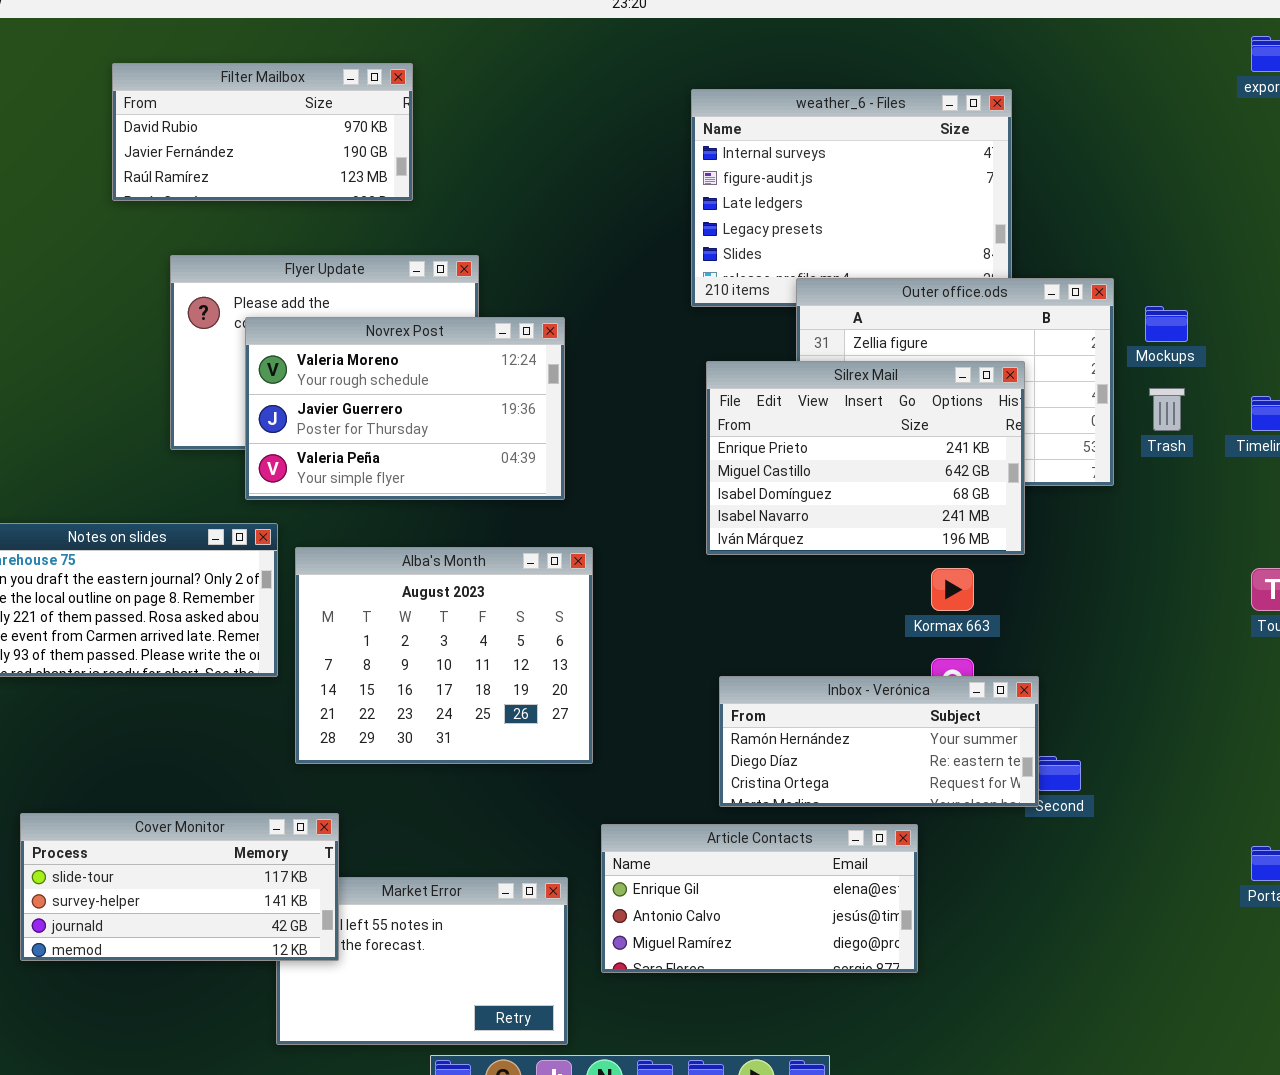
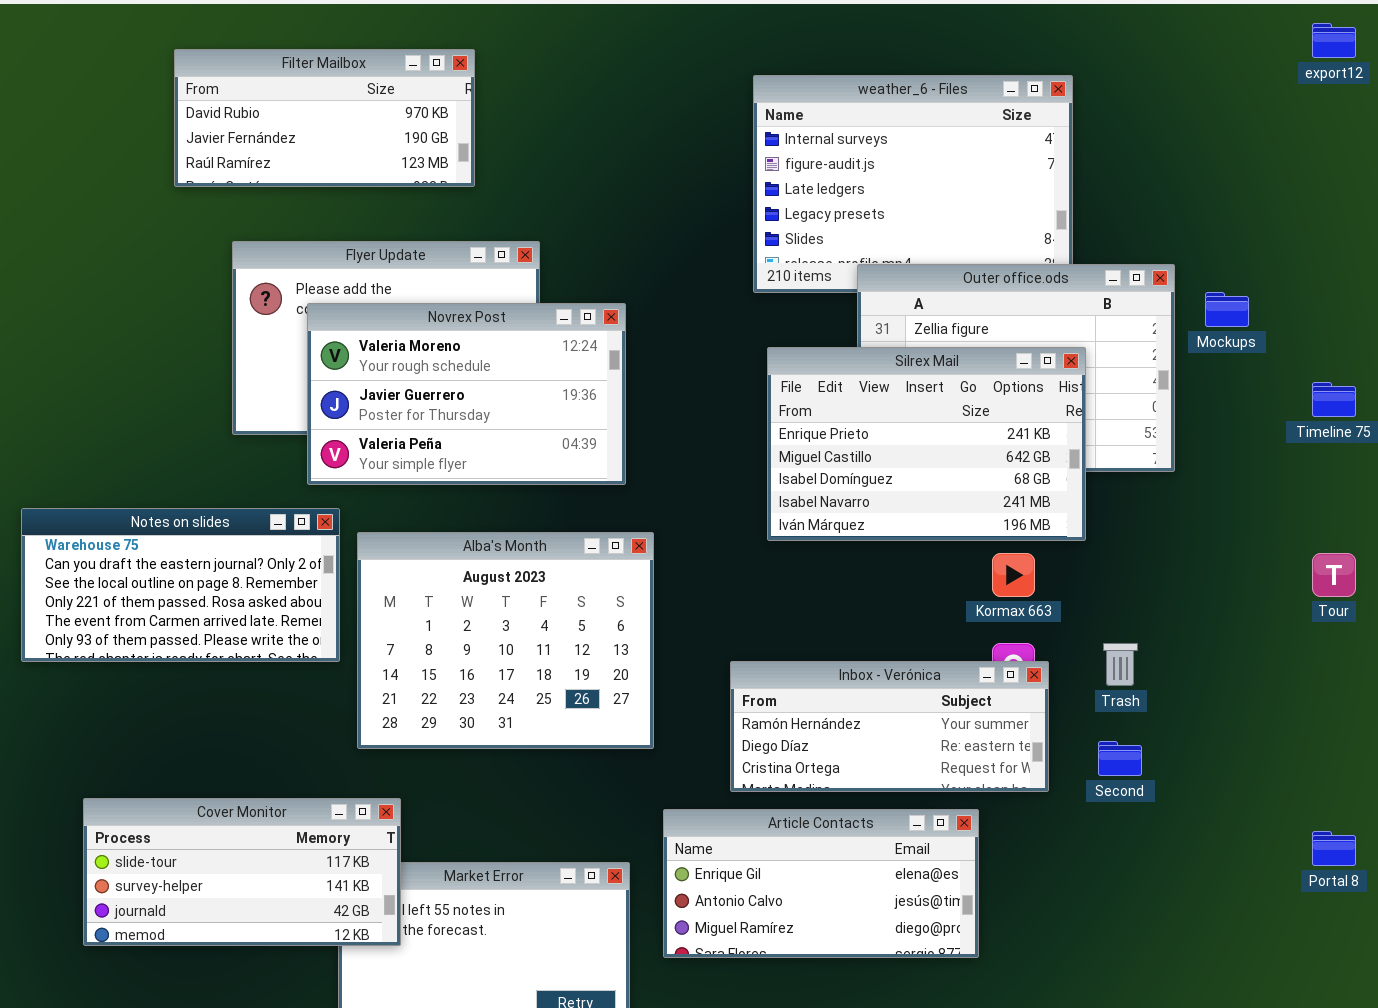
Trash: [1149,388,1185,431] -> [1103,643,1138,686], moved
Inbox - Verónica: [719,676,1039,807] -> [730,661,1049,792], moved

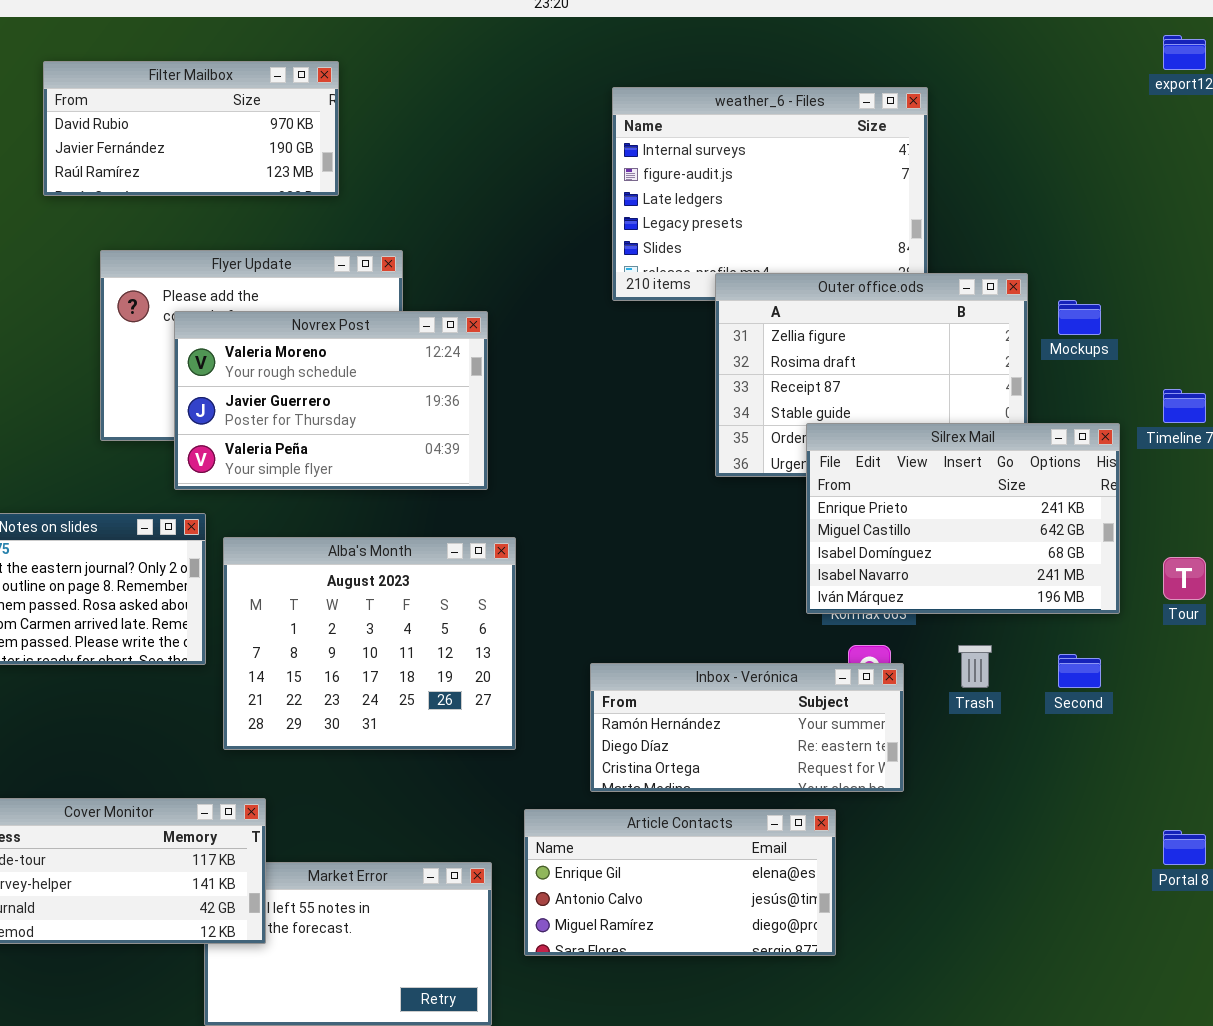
Silrex Mail: [767,347,1086,541] -> [806,423,1120,614], moved
Second: [1098,741,1142,776] -> [1058,654,1101,688], moved

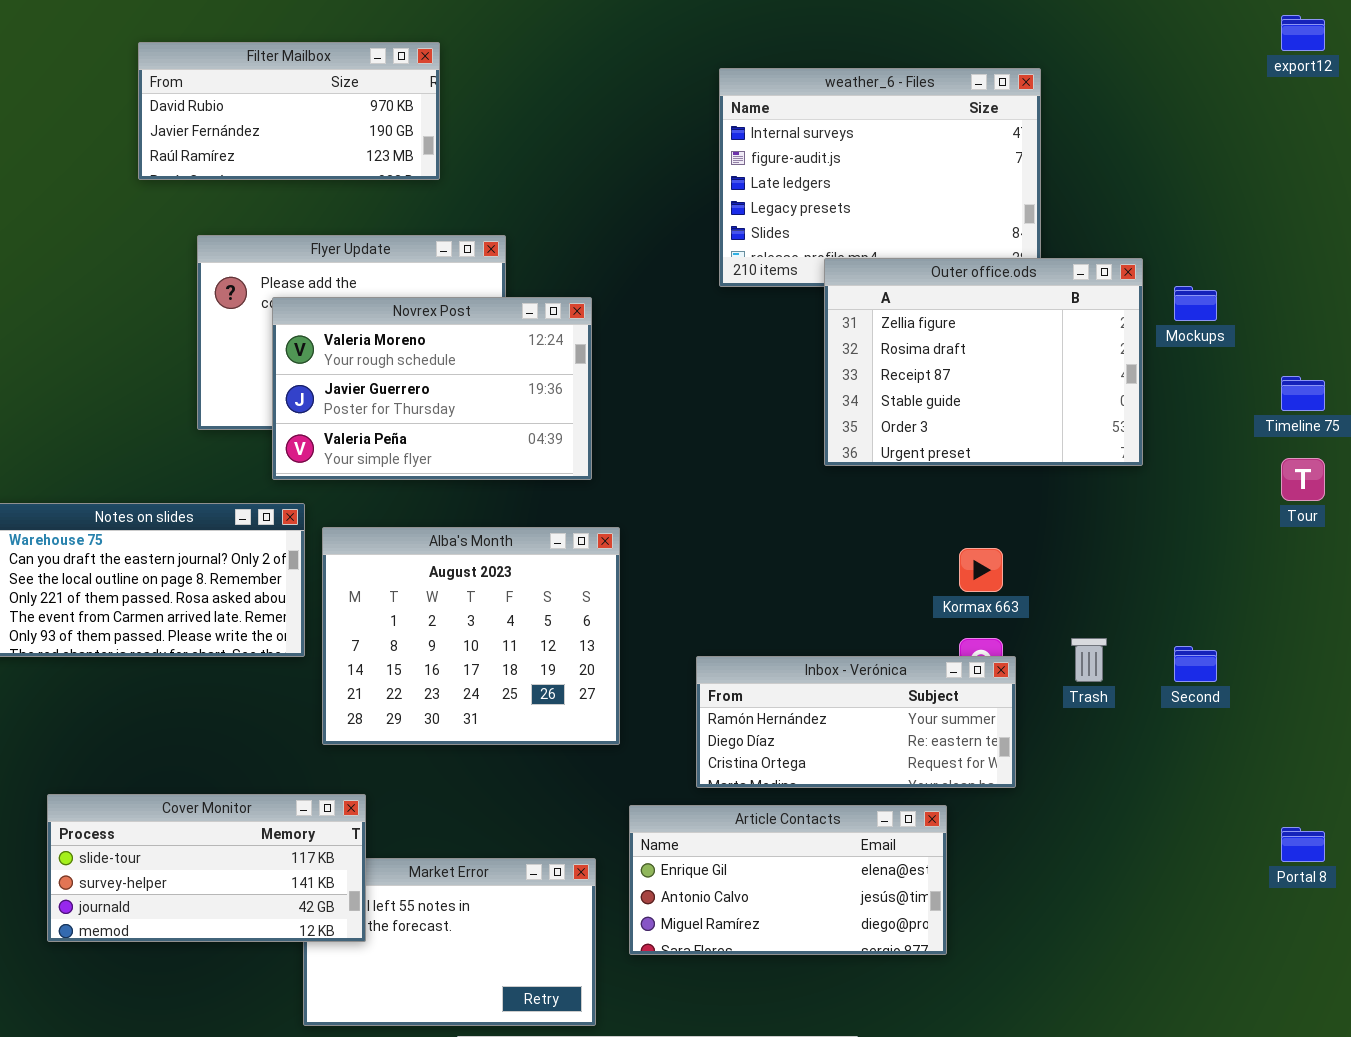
Silrex Mail: [806,423,1120,614] -> none, closed
Tour: [1163,557,1206,600] -> [1281,458,1325,501], moved

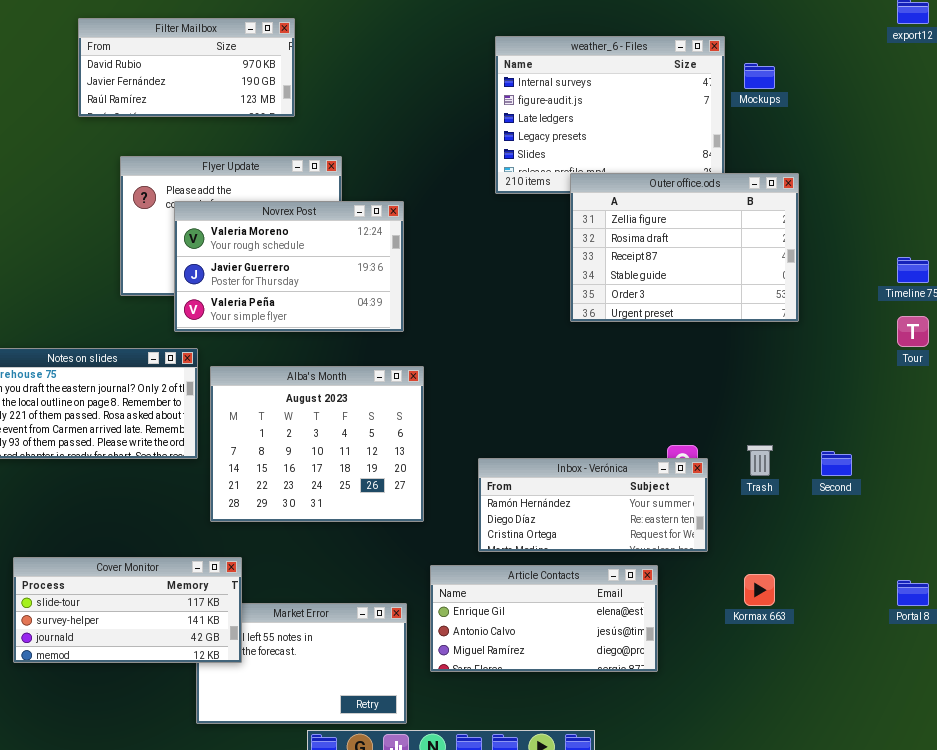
Mockups: [1174,286,1217,321] -> [744,63,775,89], moved
Kormax 663: [959,548,1003,592] -> [744,574,775,606], moved

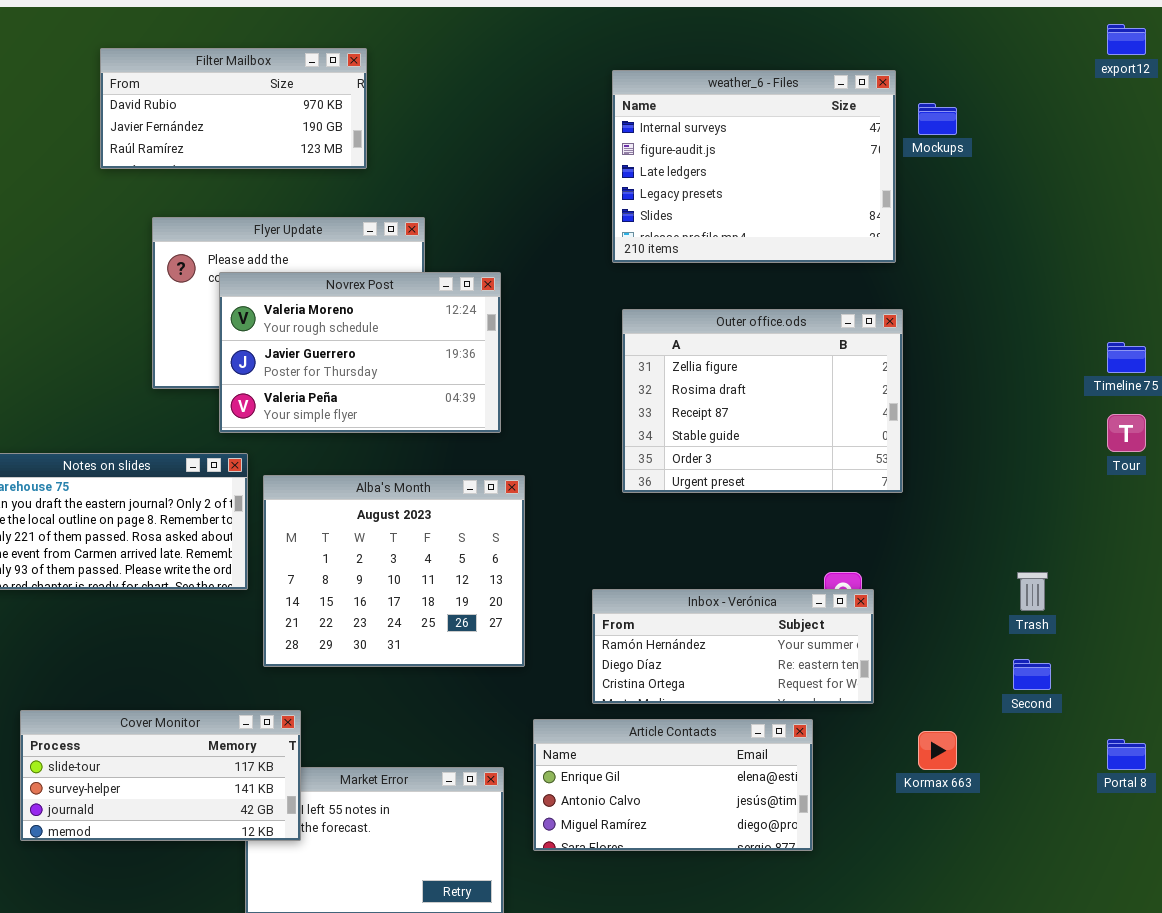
Outer office.ods: [570,173,799,322] -> [622,309,903,493], moved
Trash: [747,445,773,476] -> [1017,572,1048,611], moved
Second: [821,451,852,476] -> [1013,659,1051,690], moved

